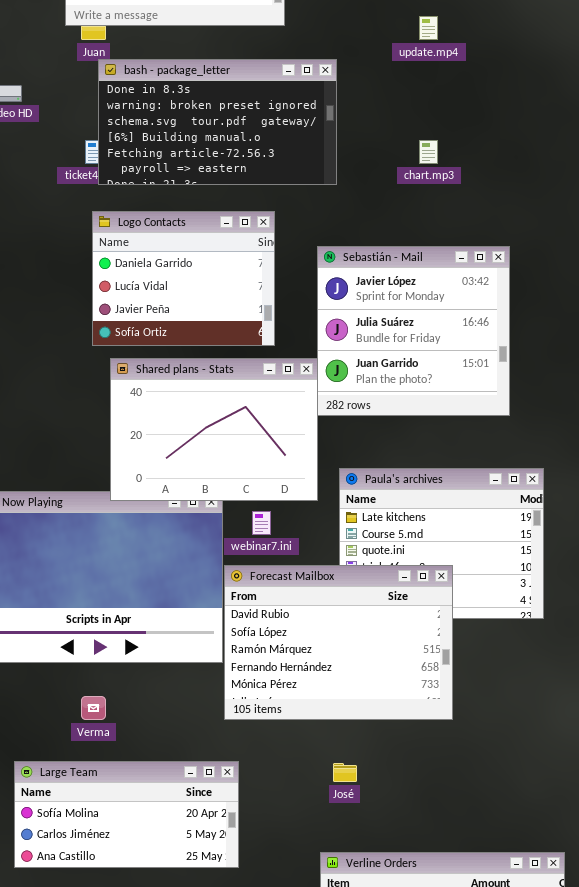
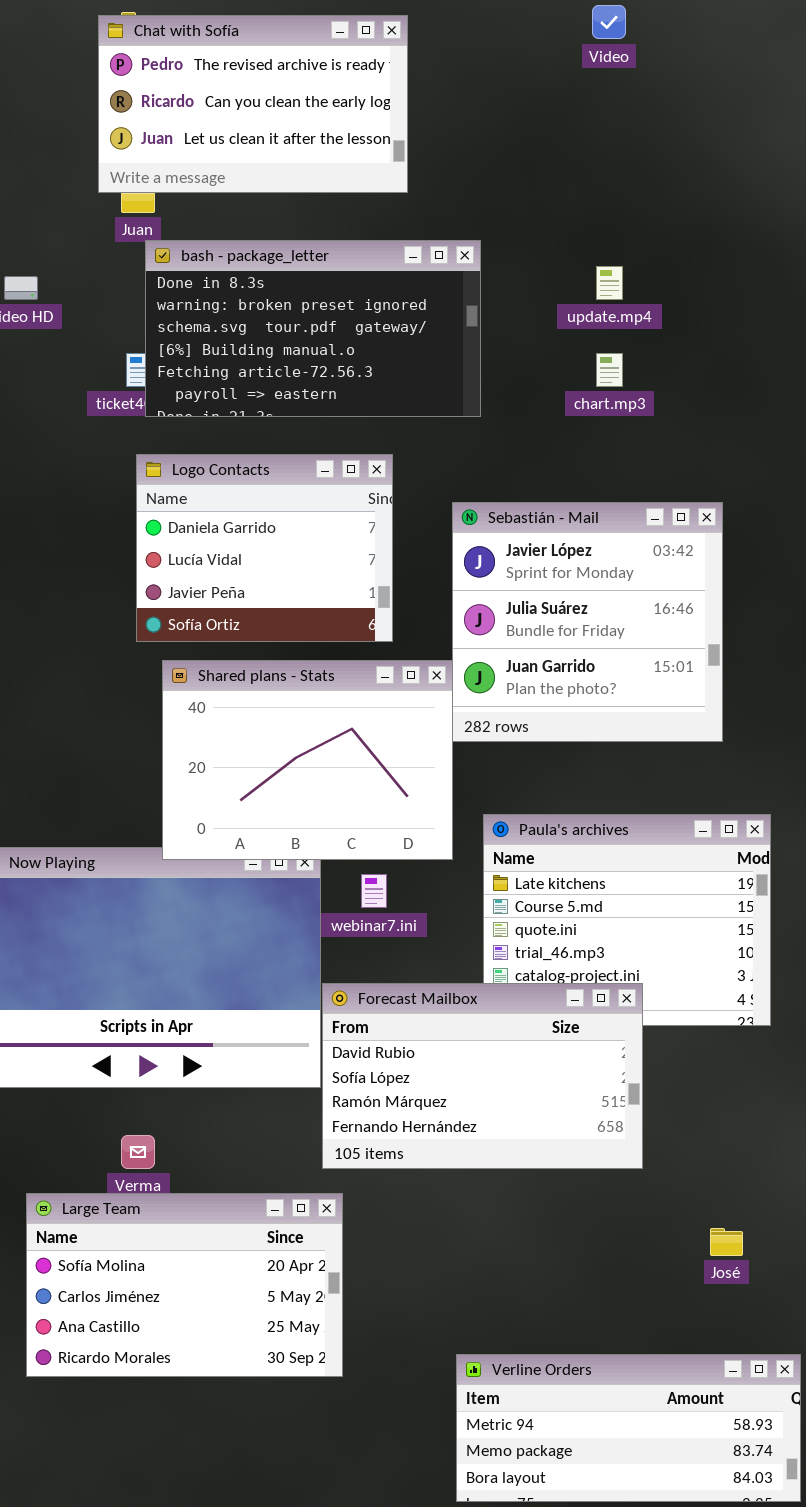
update.mp4: [419,16,438,40] -> [596,266,623,300], moved
Forecast Mailbox: [224,565,453,720] -> [322,983,643,1169], resized
Large Team: [14,761,239,868] -> [26,1193,343,1377], resized
José: [333,763,357,782] -> [710,1228,743,1256], moved

